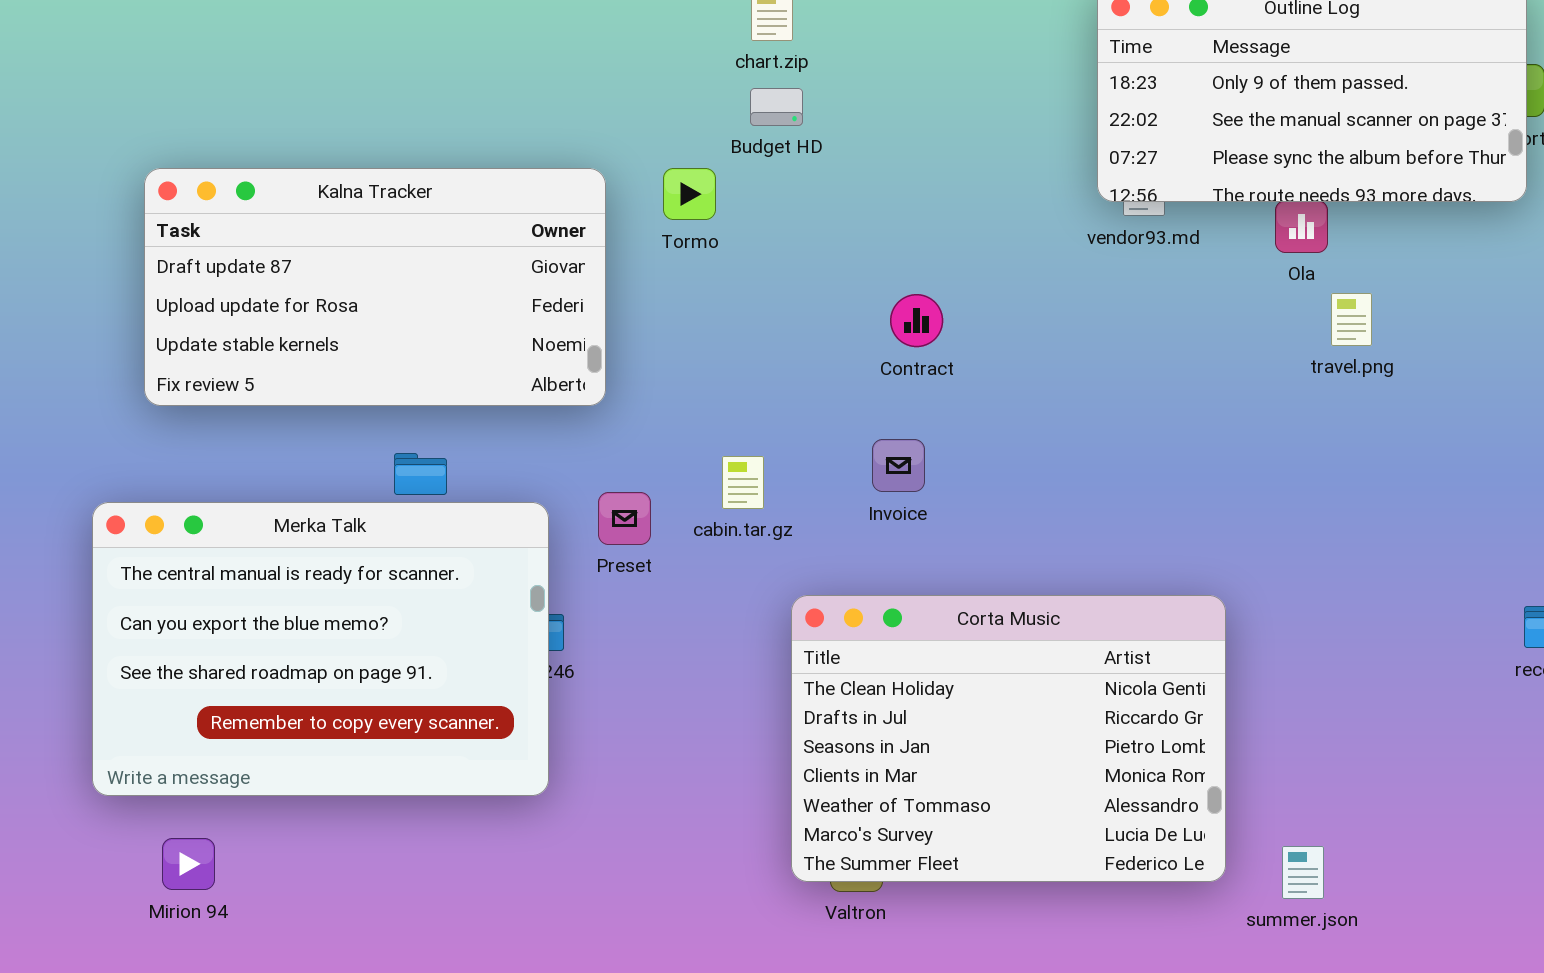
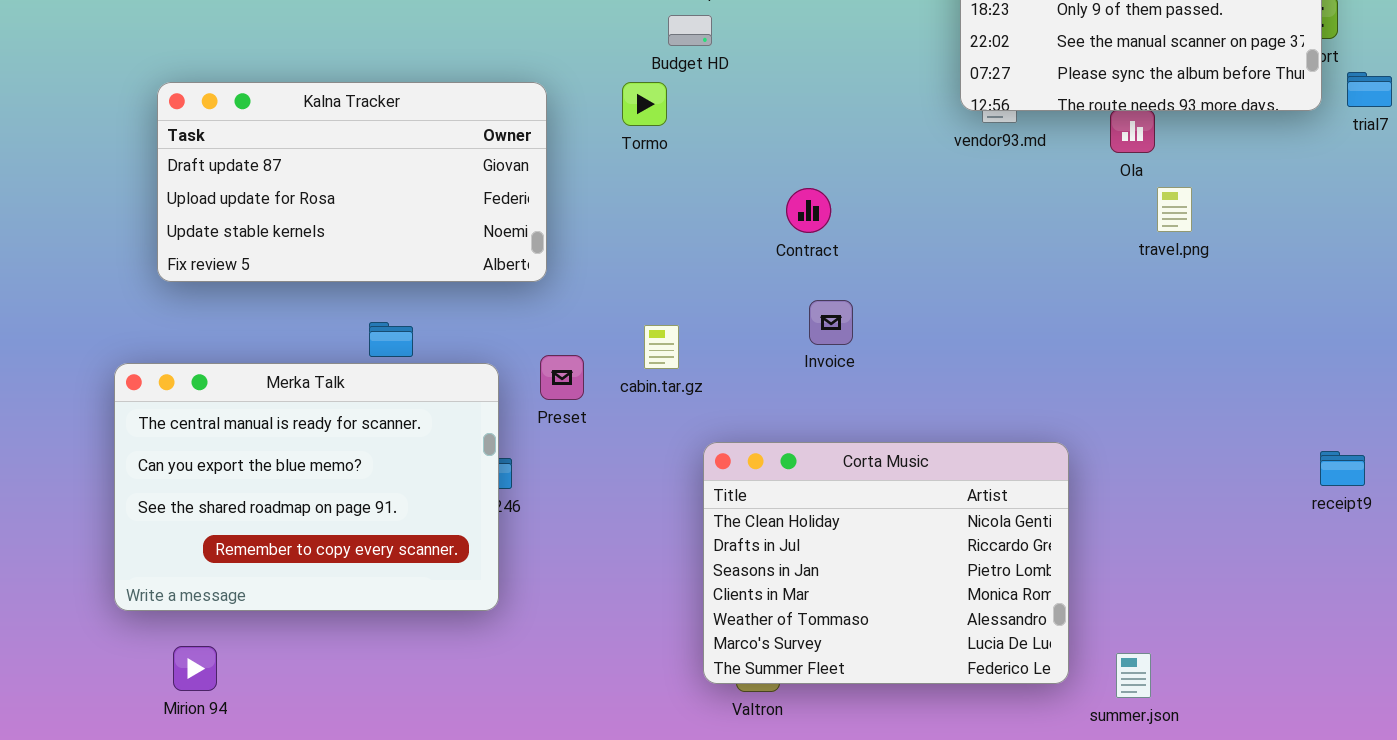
Tormo: [663,168,716,220] -> [622,82,667,126], moved
Invoice: [872,439,925,492] -> [809,300,853,345], moved

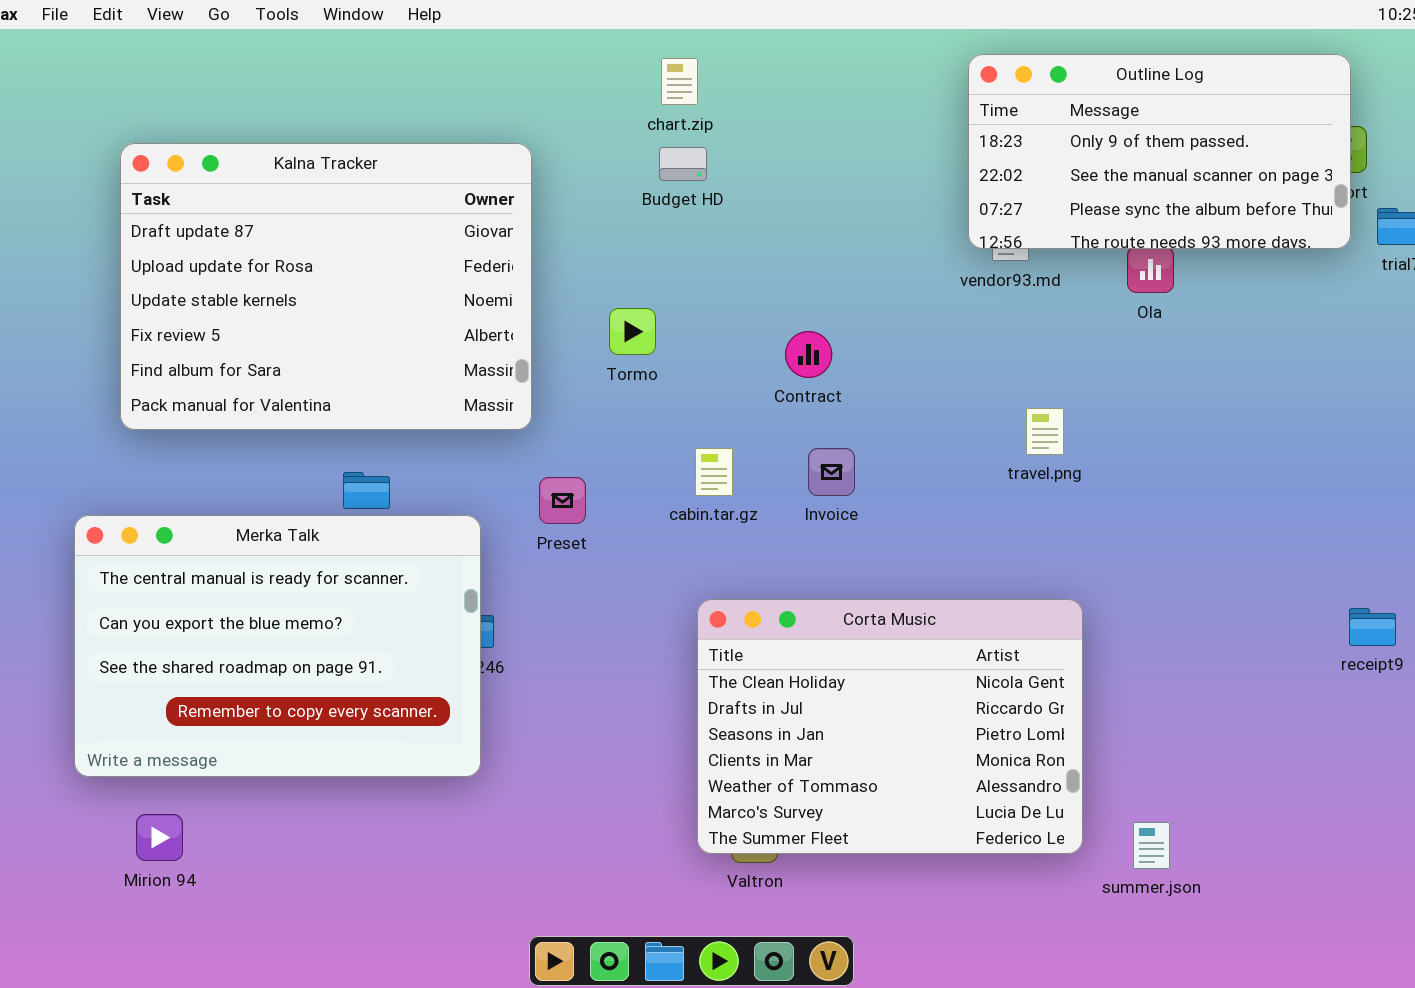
Kalna Tracker: [157,82,547,282] -> [120,143,532,430], resized
Tormo: [622,82,667,126] -> [609,308,656,355], moved
travel.png: [1157,187,1192,232] -> [1026,408,1064,455], moved
cabin.tar.gz: [644,325,679,369] -> [695,448,733,496], moved
Preset: [540,355,584,400] -> [539,477,586,524], moved

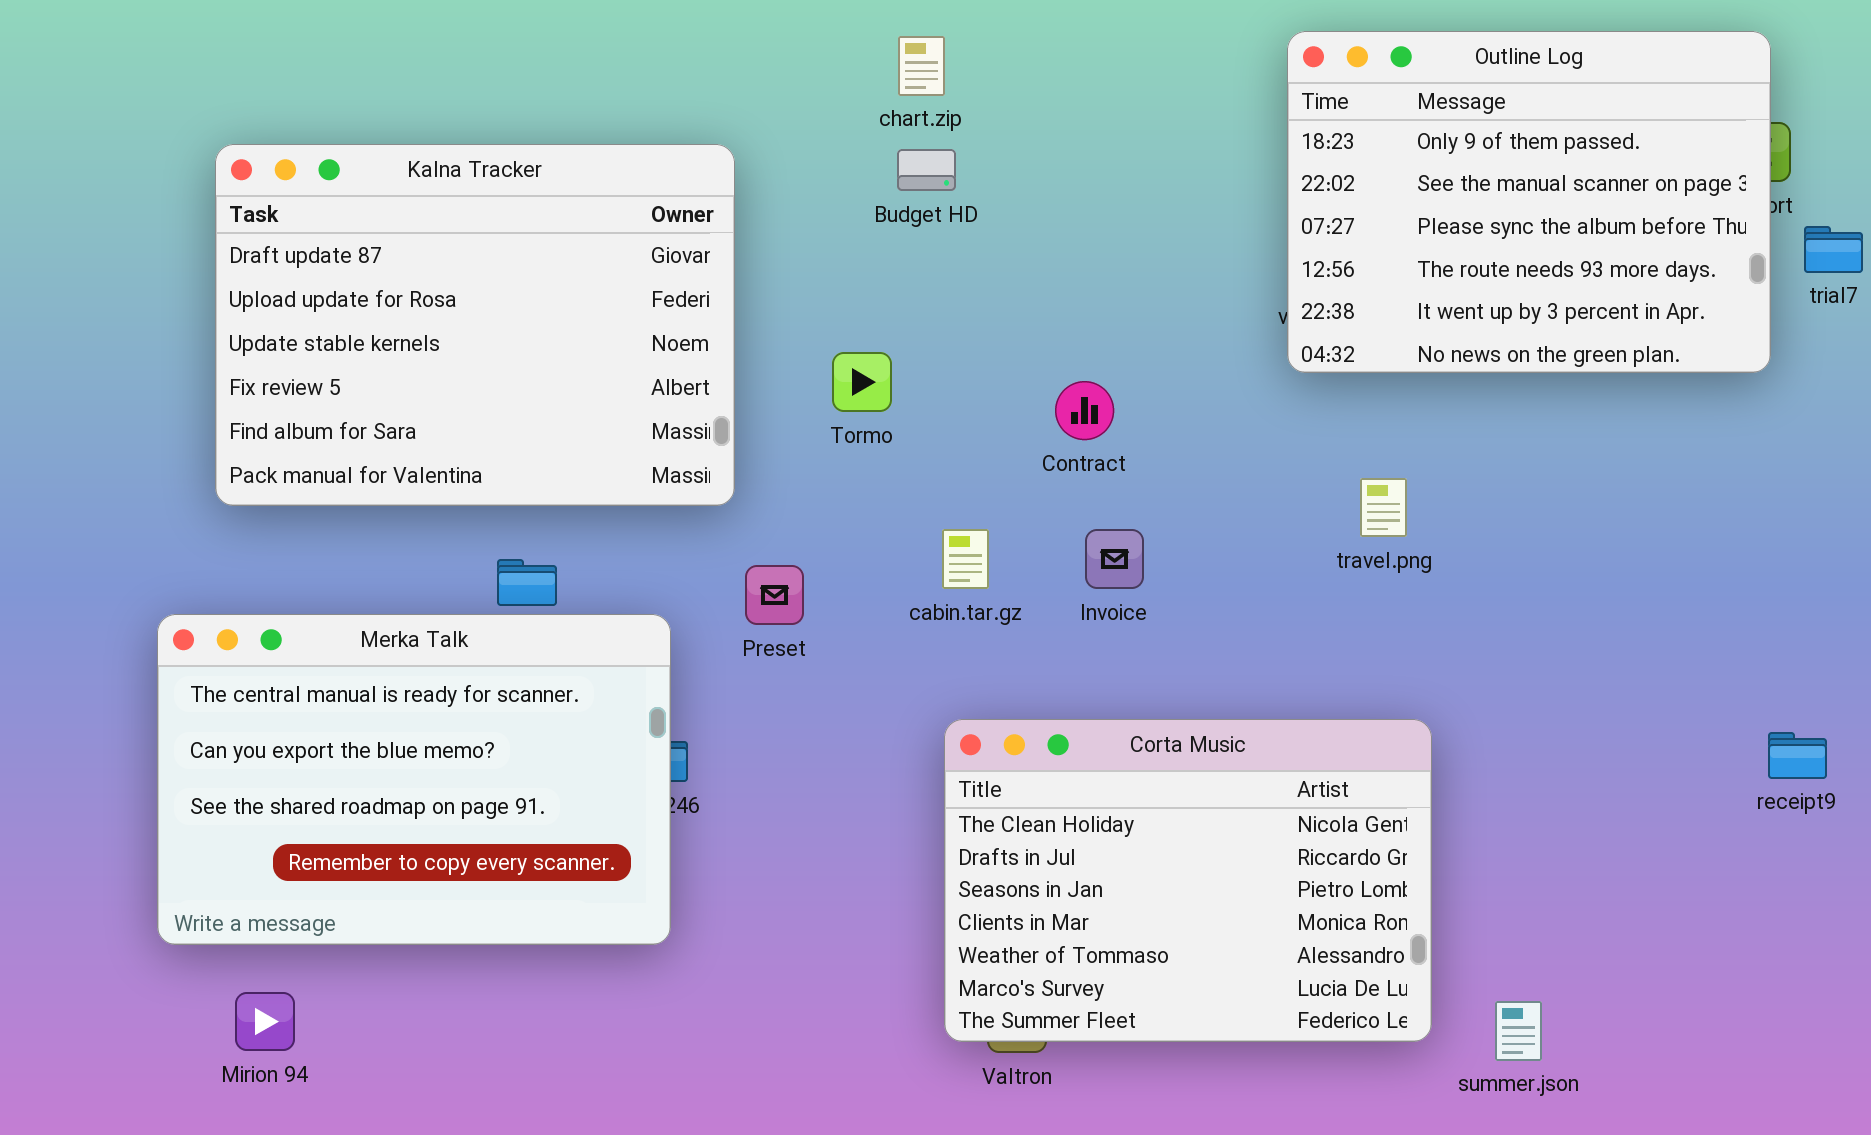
Outline Log: [968,54,1351,249] -> [1287,31,1771,373], resized

